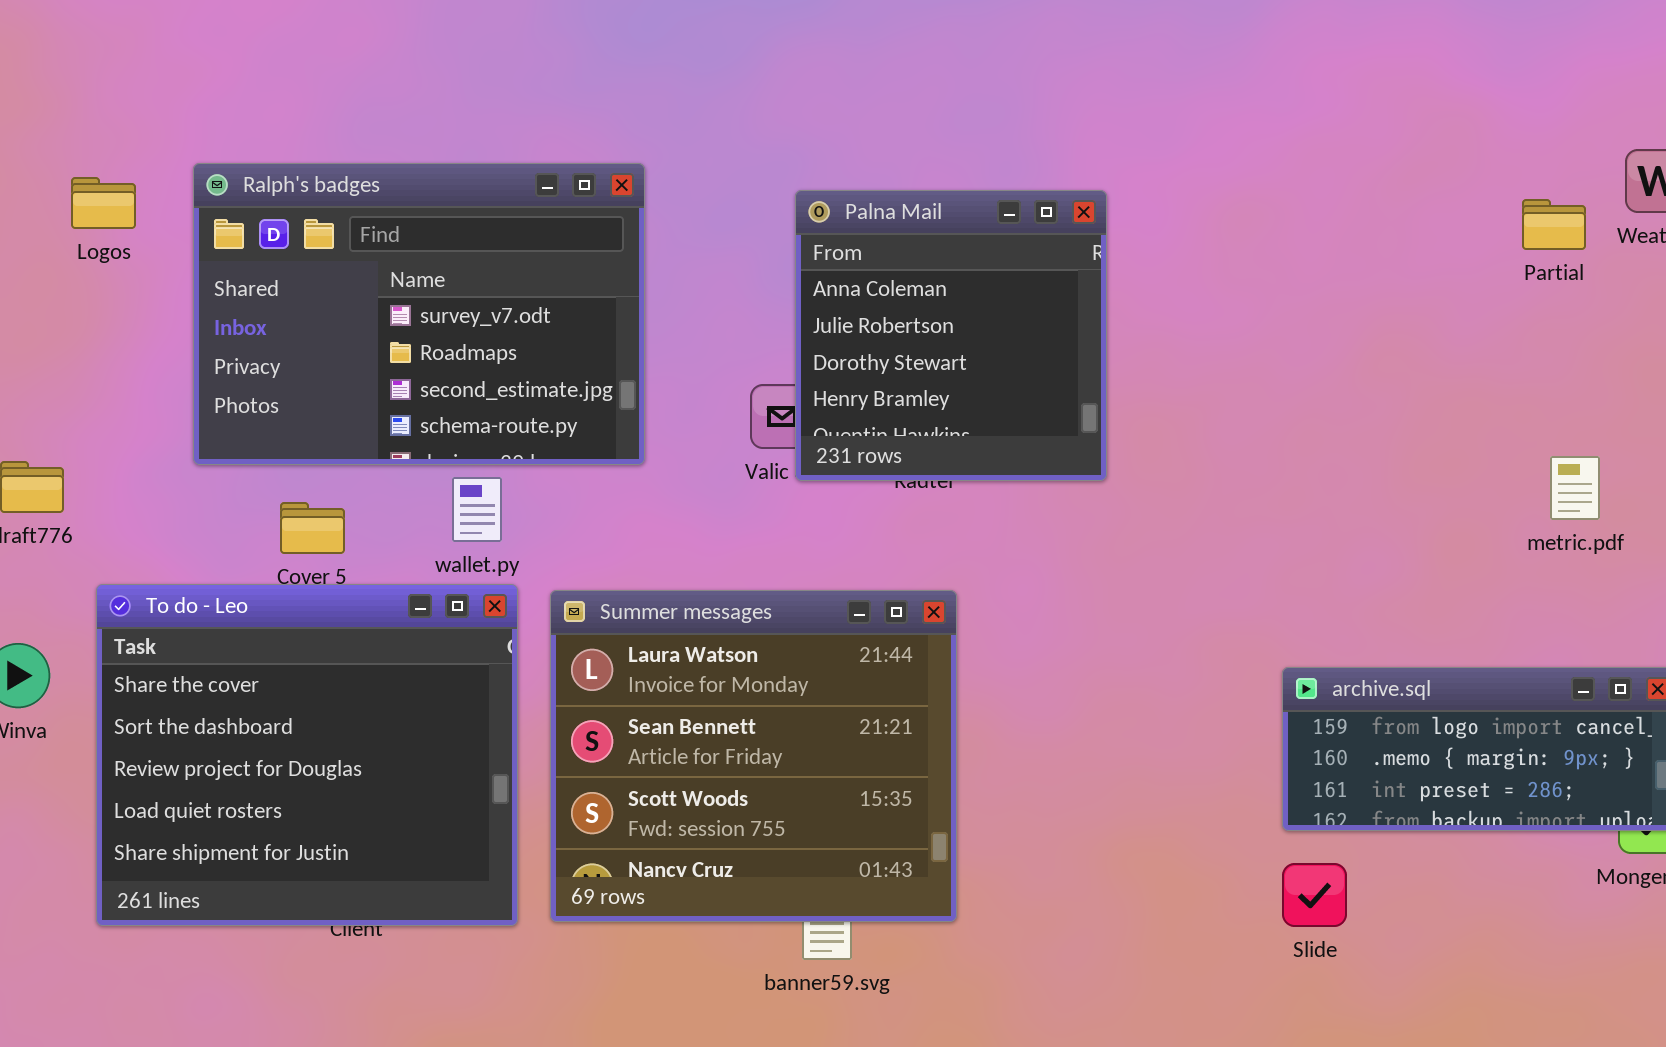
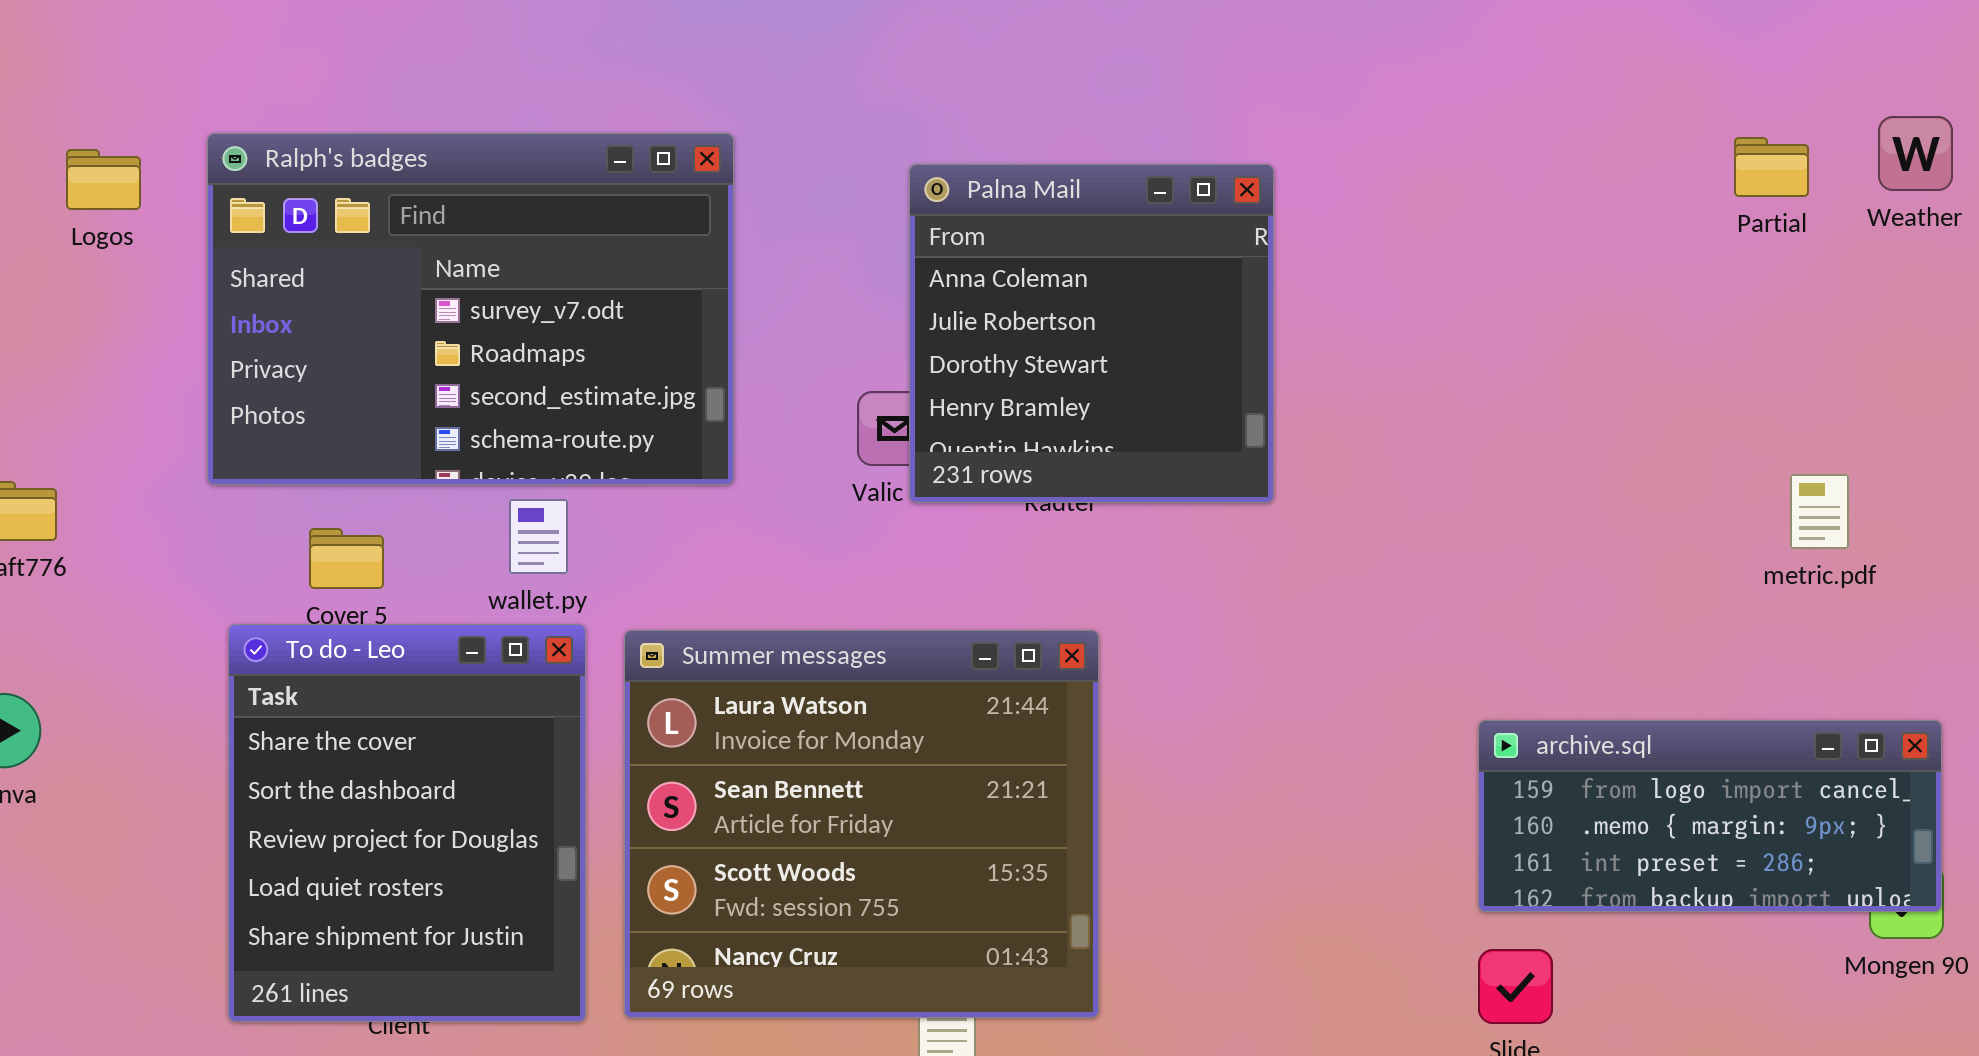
Partial: [1522,199,1586,250] -> [1734,137,1809,197], moved
To do - Leo: [96,584,518,926] -> [228,624,586,1022], resized

